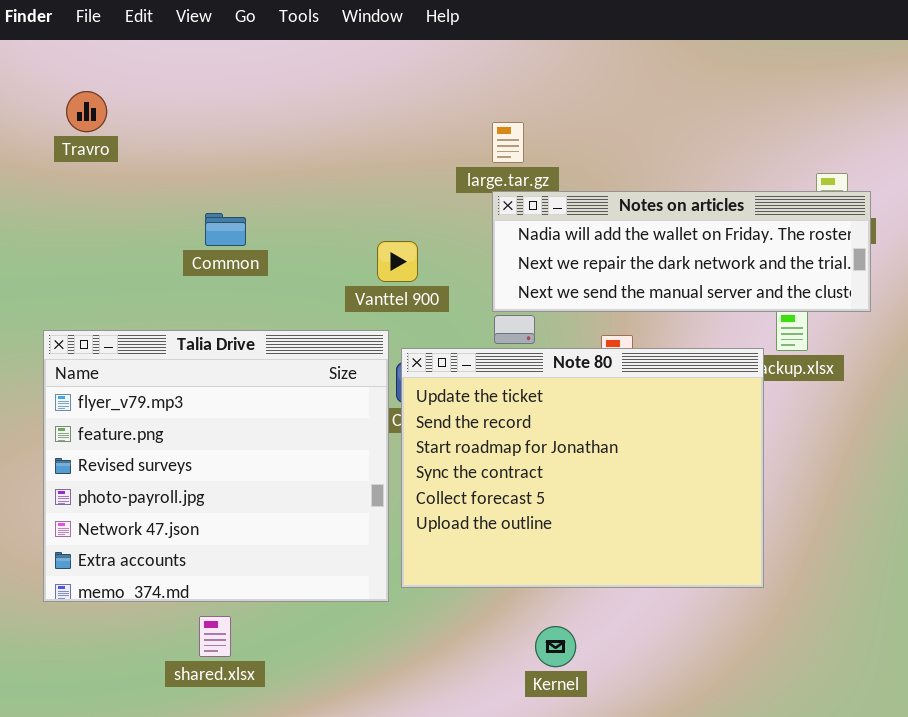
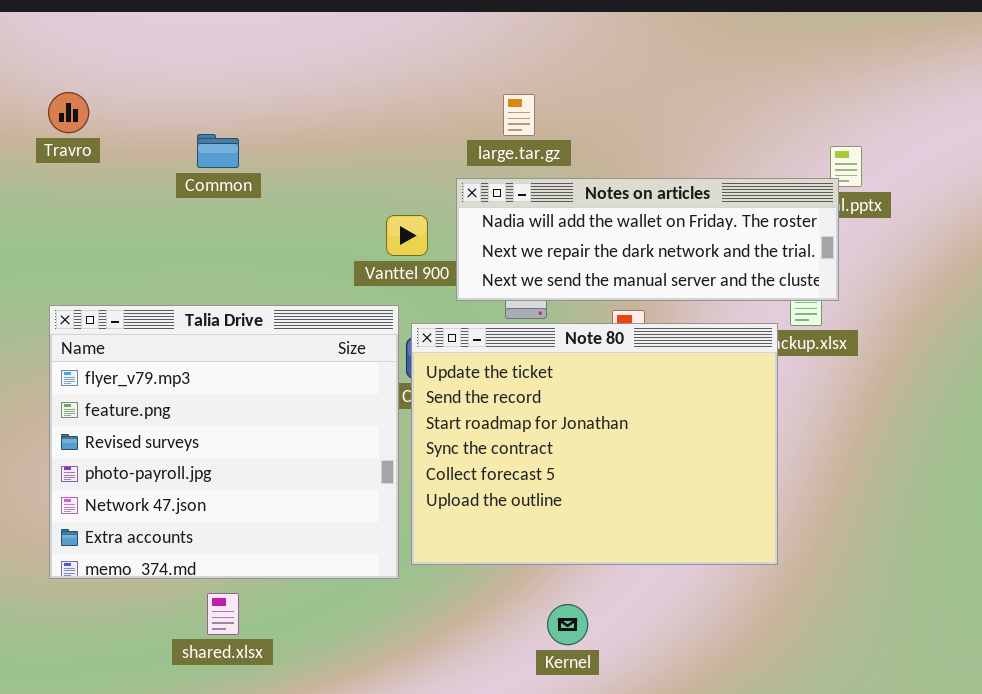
Travro: [66,91,107,132] -> [48,92,89,133], moved
Notes on articles: [492,191,871,312] -> [456,178,839,301], moved
Common: [205,213,246,246] -> [197,134,239,168], moved

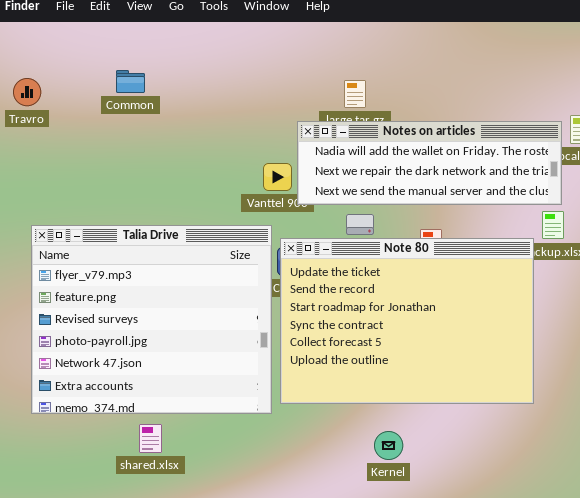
Travro: [48,92,89,133] -> [13,78,41,106], moved
Common: [197,134,239,168] -> [116,70,145,93], moved
Notes on articles: [456,178,839,301] -> [297,121,562,205], moved

